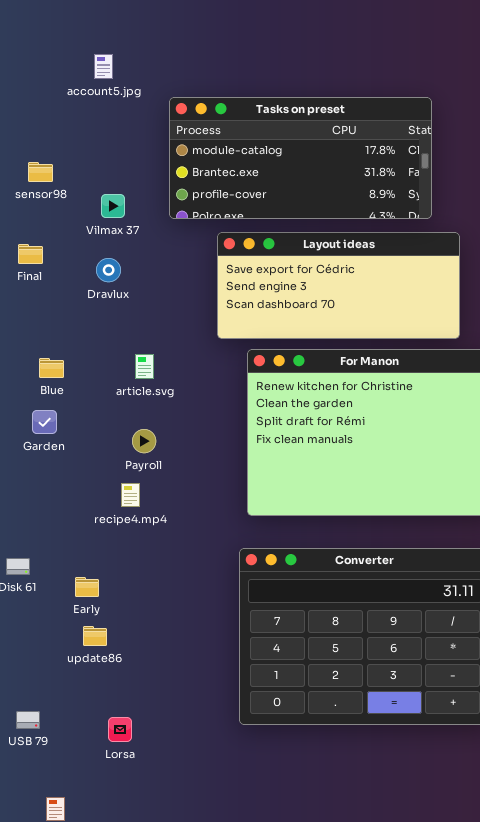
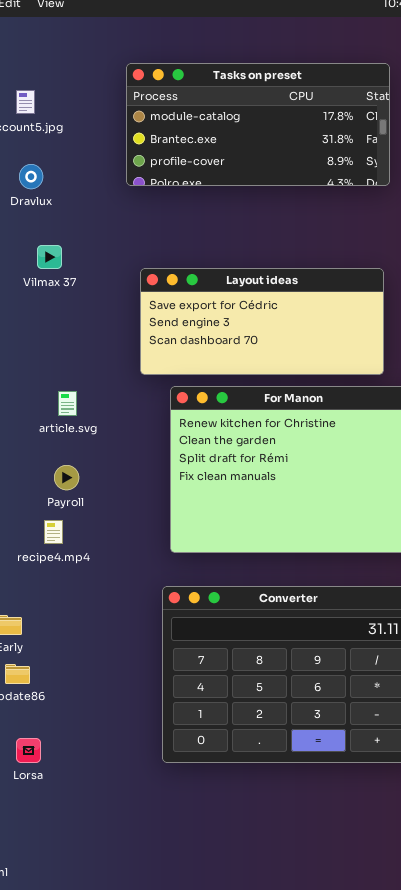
Tasks on preset: [169,97,432,219] -> [126,63,390,186], moved
Vilmax 37: [101,194,125,218] -> [37,245,62,269], moved
Dravlux: [96,258,121,282] -> [19,164,43,189], moved
Lorsa: [108,717,132,742] -> [16,738,41,763], moved

